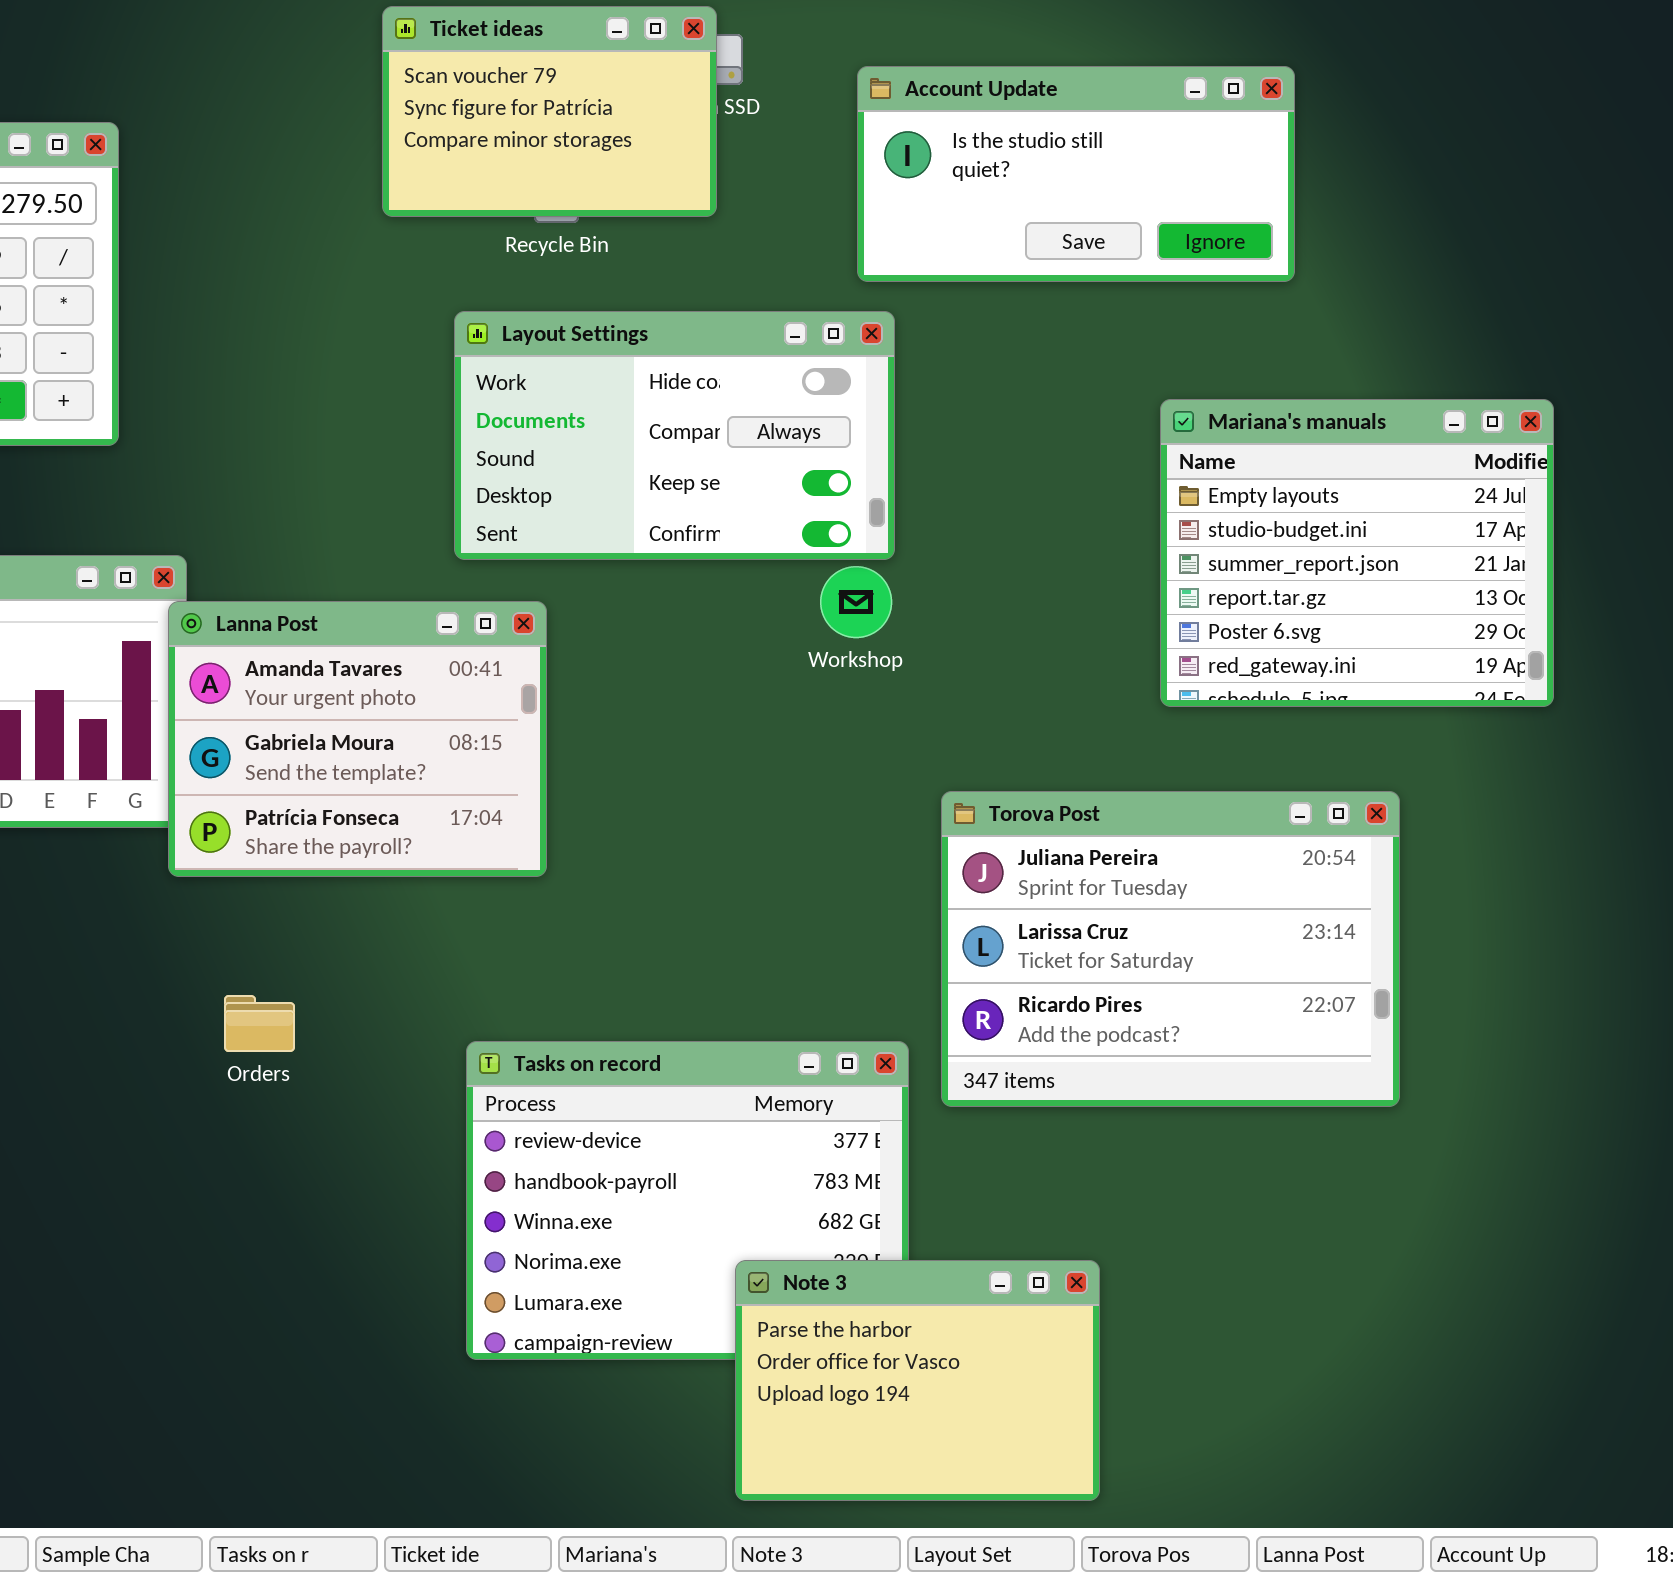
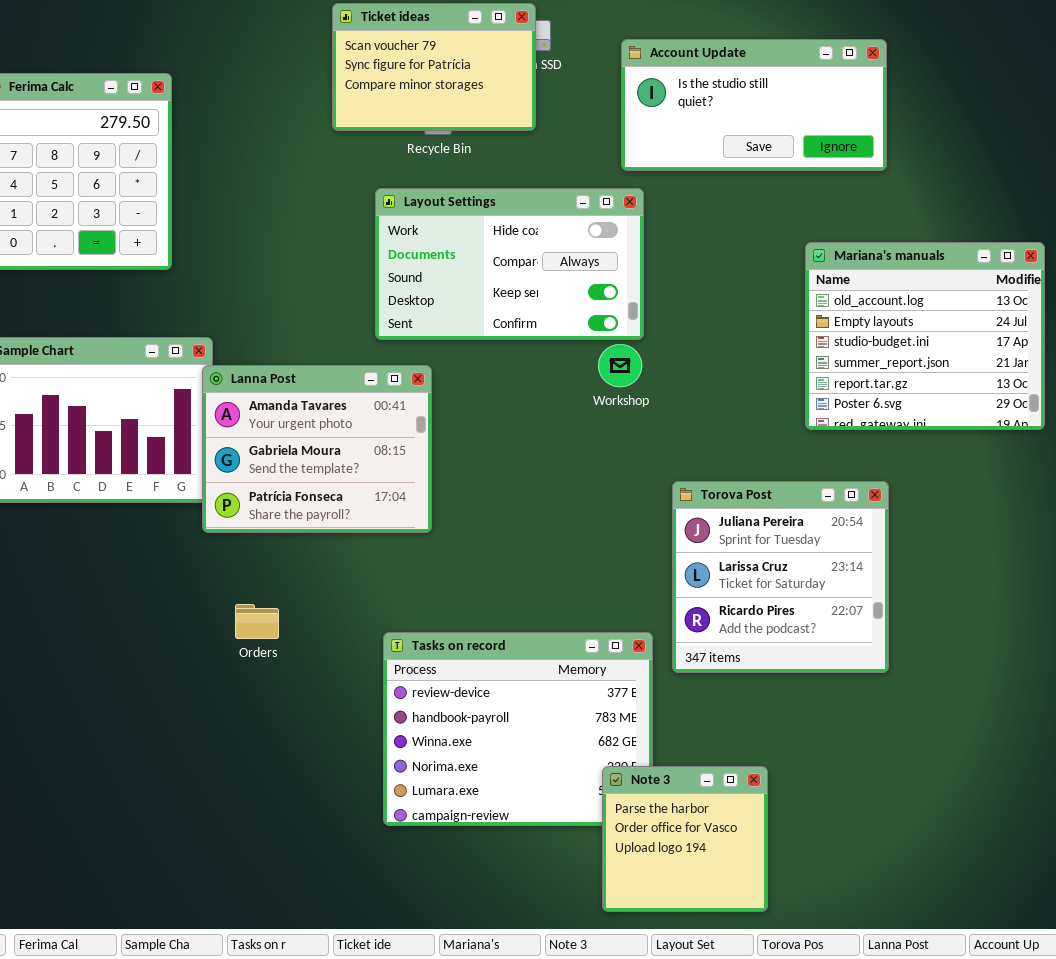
Mariana's manuals: [1160,399,1554,707] -> [805,242,1045,430], scrolled up 1 row
Torova Post: [941,791,1400,1107] -> [672,481,889,673], resized
Note 3: [735,1260,1100,1501] -> [602,766,768,912], resized

